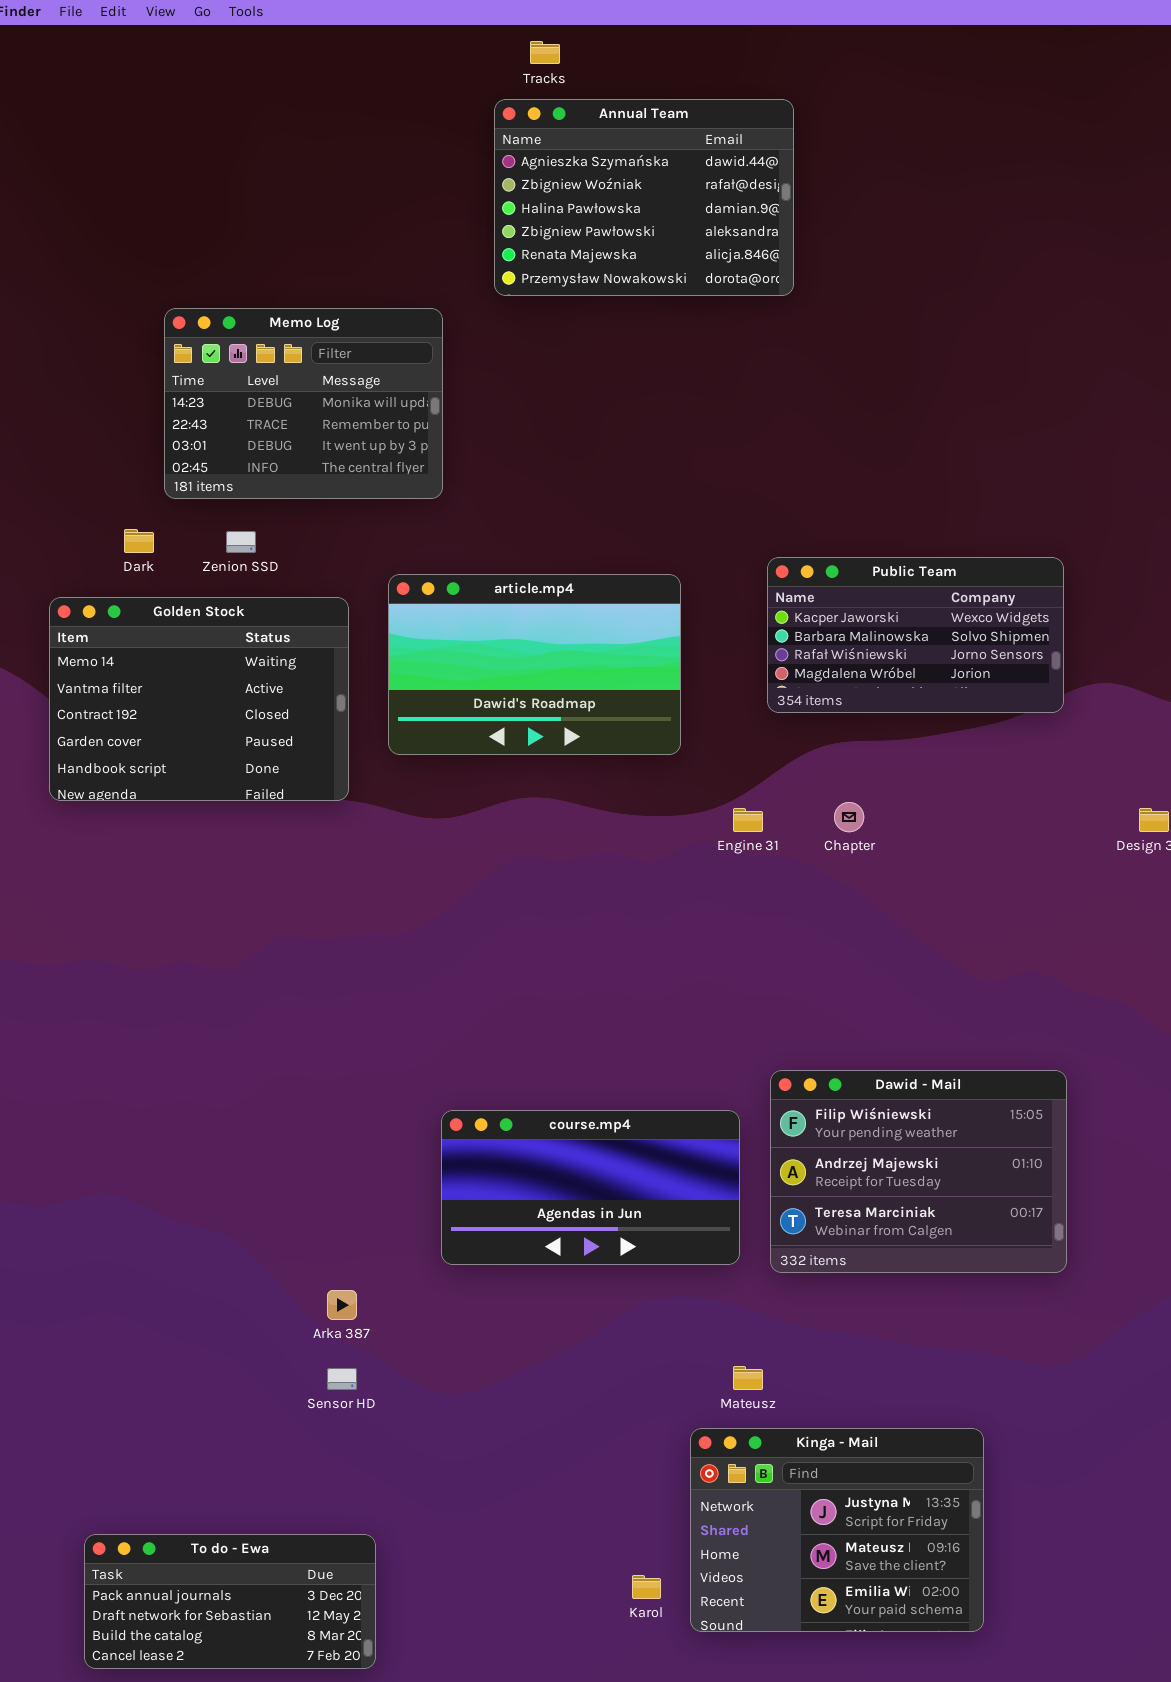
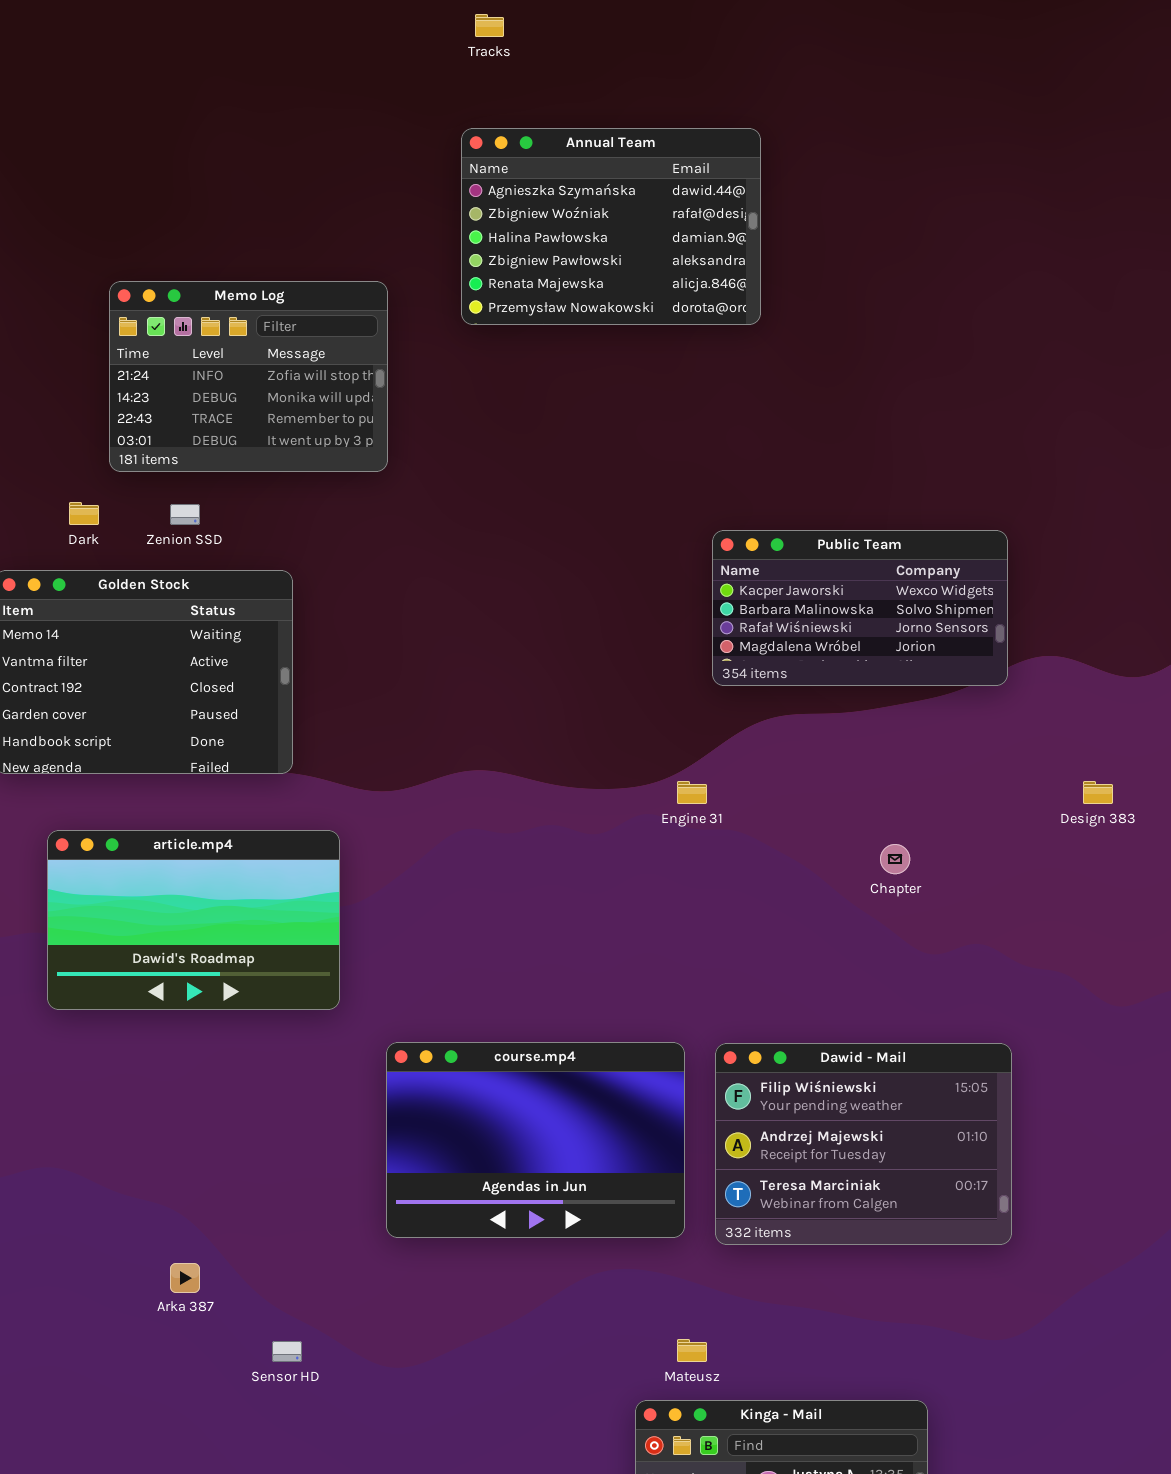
Annual Team: [494,99,794,296] -> [461,128,761,325], moved
Memo Log: [164,308,443,499] -> [109,281,388,472], scrolled up 1 row
article.mp4: [388,574,681,755] -> [47,830,340,1010], moved
Chapter: [834,802,864,832] -> [880,844,910,874], moved
course.mp4: [441,1110,740,1265] -> [386,1042,685,1238], resized
Arka 387: [327,1290,357,1320] -> [170,1263,200,1293], moved

